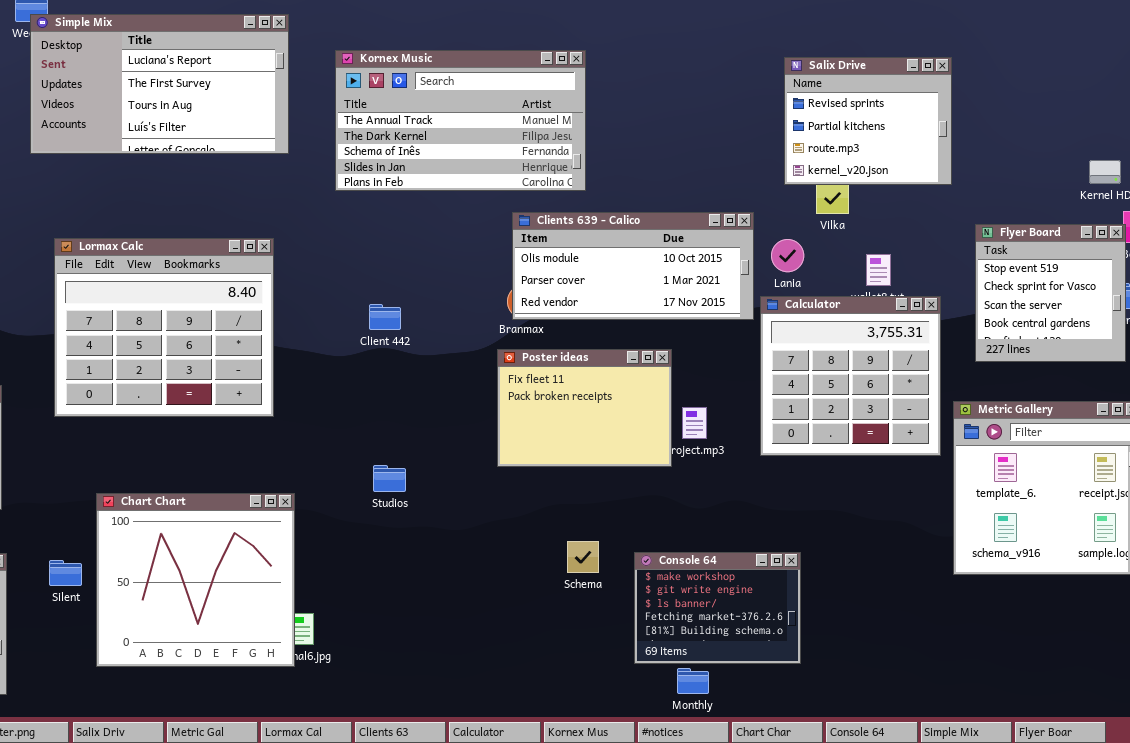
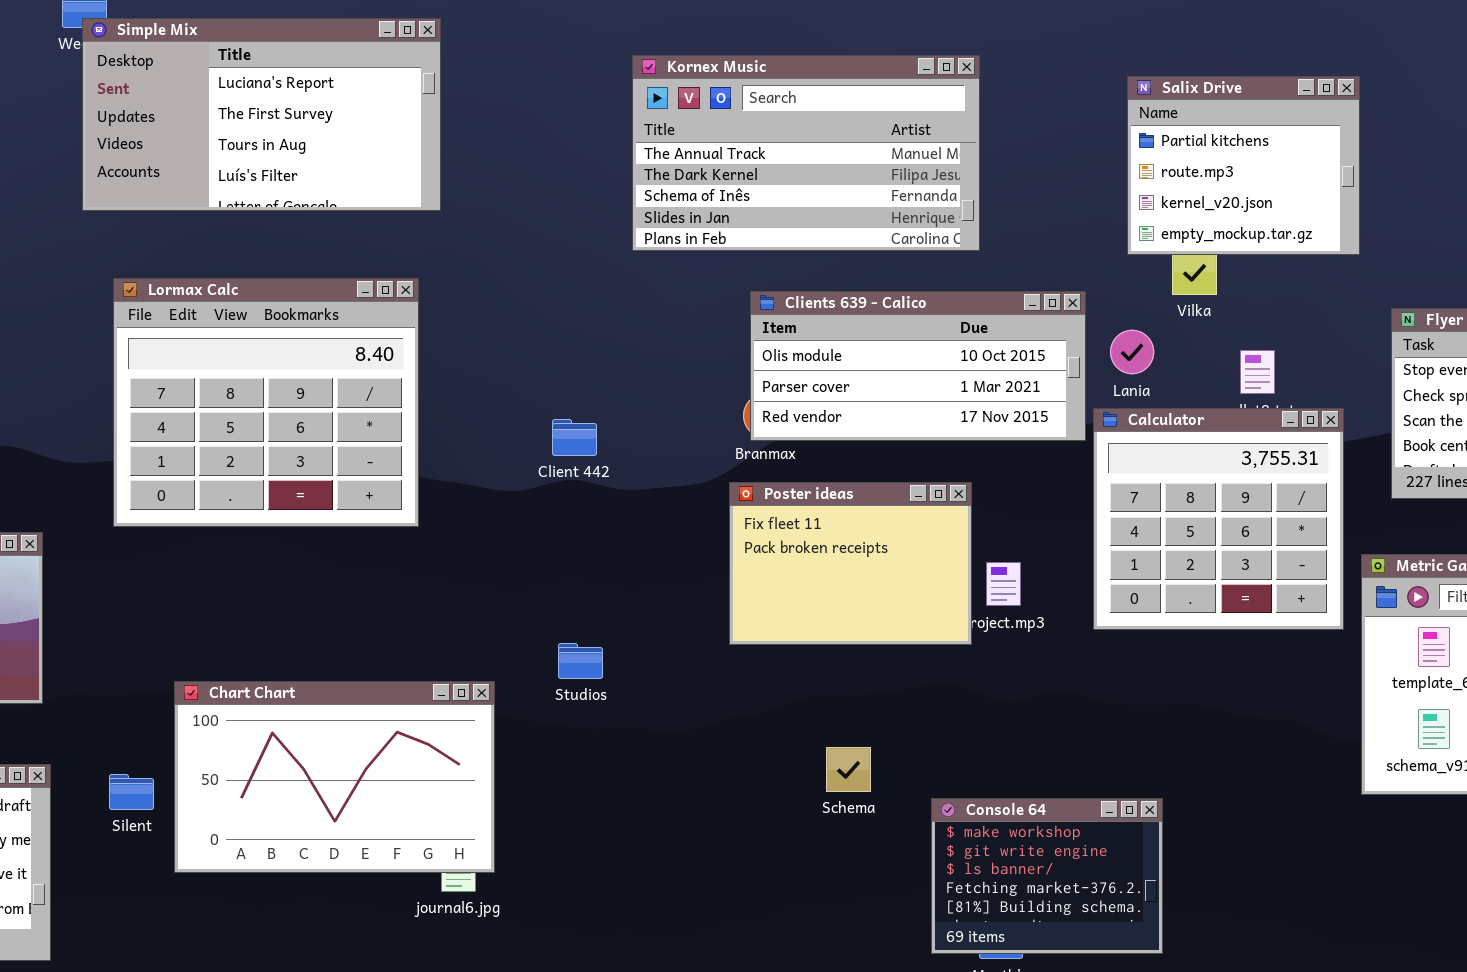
Kornex Music: [335,50,586,191] -> [632,55,980,251], moved
Salix Drive: [784,57,952,185] -> [1127,76,1360,255], scrolled down 1 row
Lormax Calc: [54,238,274,417] -> [113,278,419,527], moved
Chart Chart: [96,493,295,667] -> [174,681,495,873], resized
Console 64: [634,552,801,664] -> [931,798,1163,954], moved

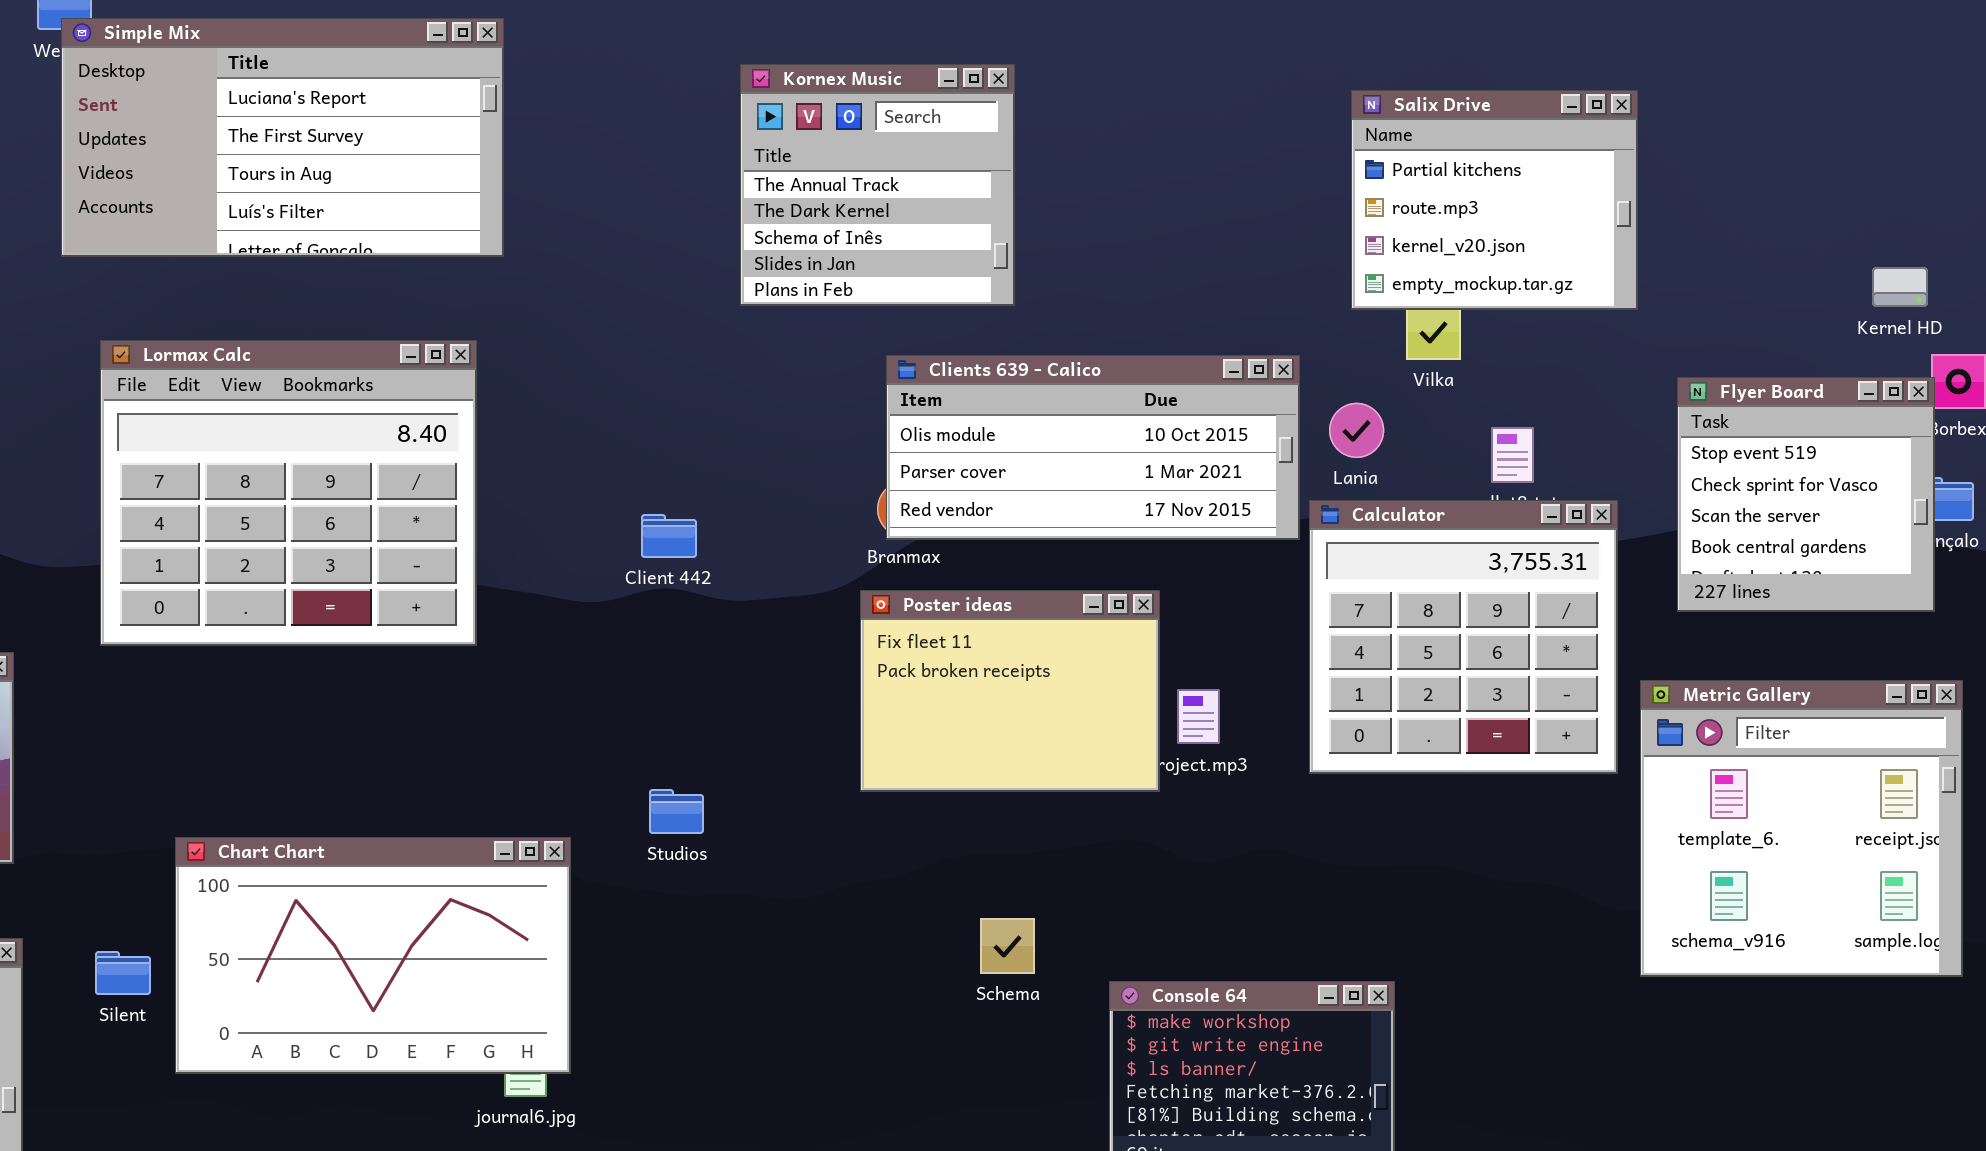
Kornex Music: [632,55,980,251] -> [740,64,1015,306], resized

